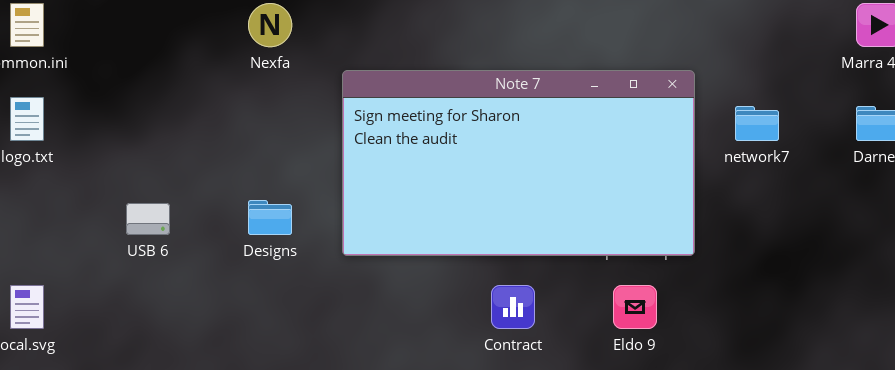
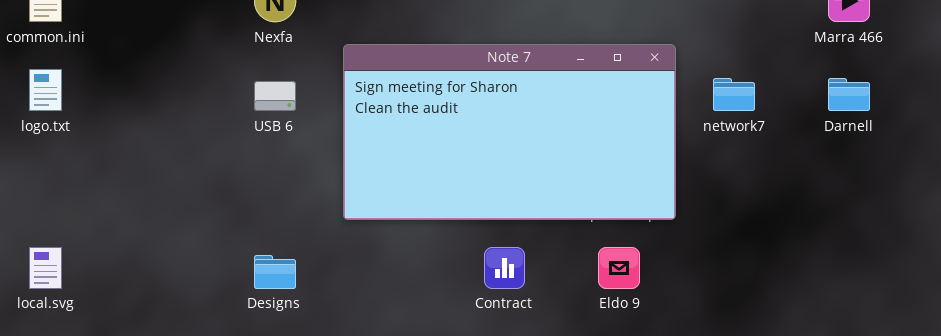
Designs: [248,200,292,235] -> [254,255,296,289], moved
USB 6: [126,203,170,235] -> [254,81,296,111], moved

